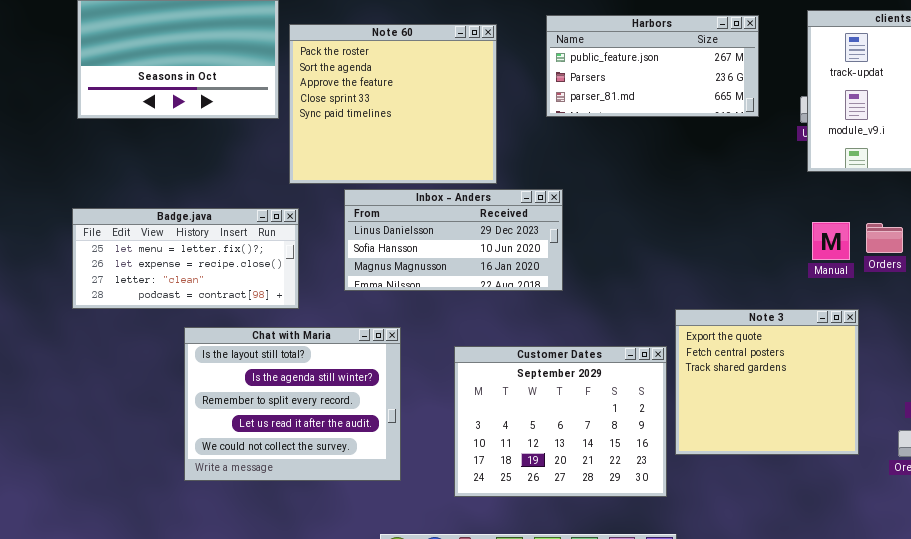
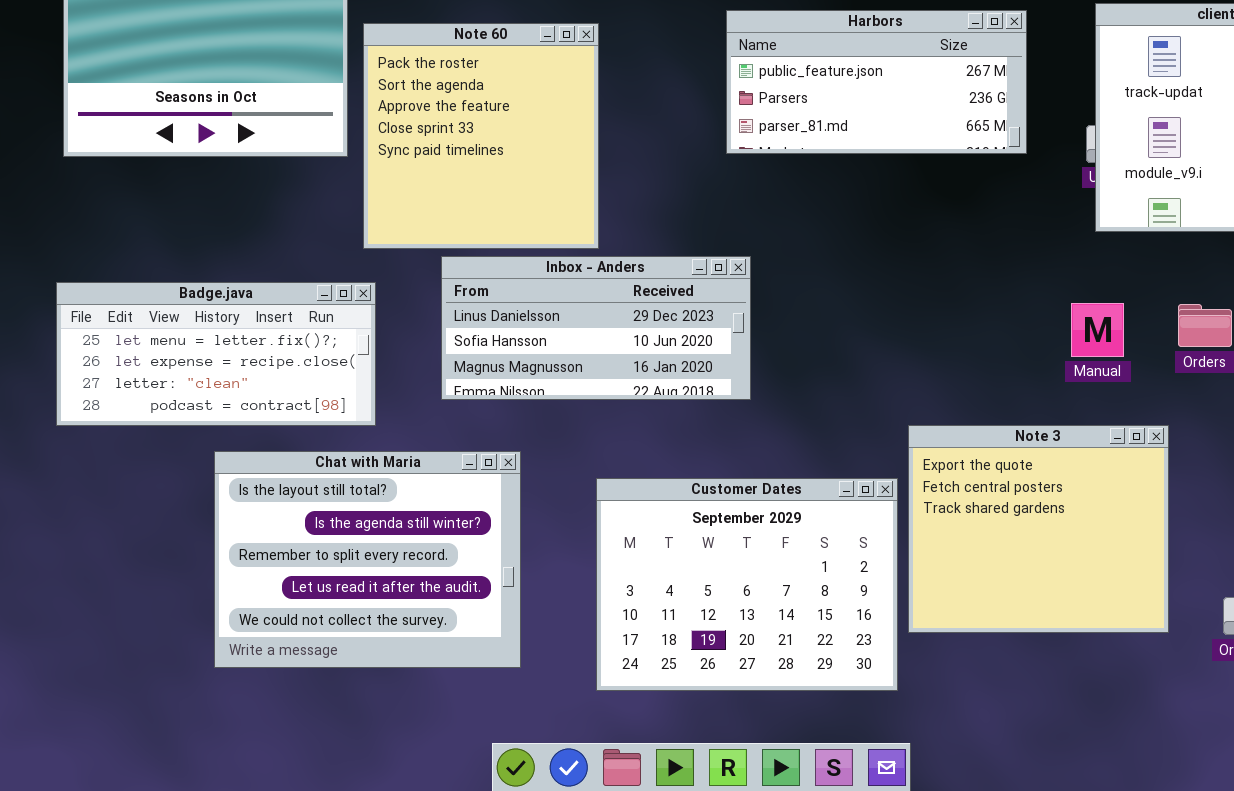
Note 60: [289,24,497,184] -> [363,23,599,249], resized
Manual: [812,222,850,260] -> [1071,303,1124,357], moved

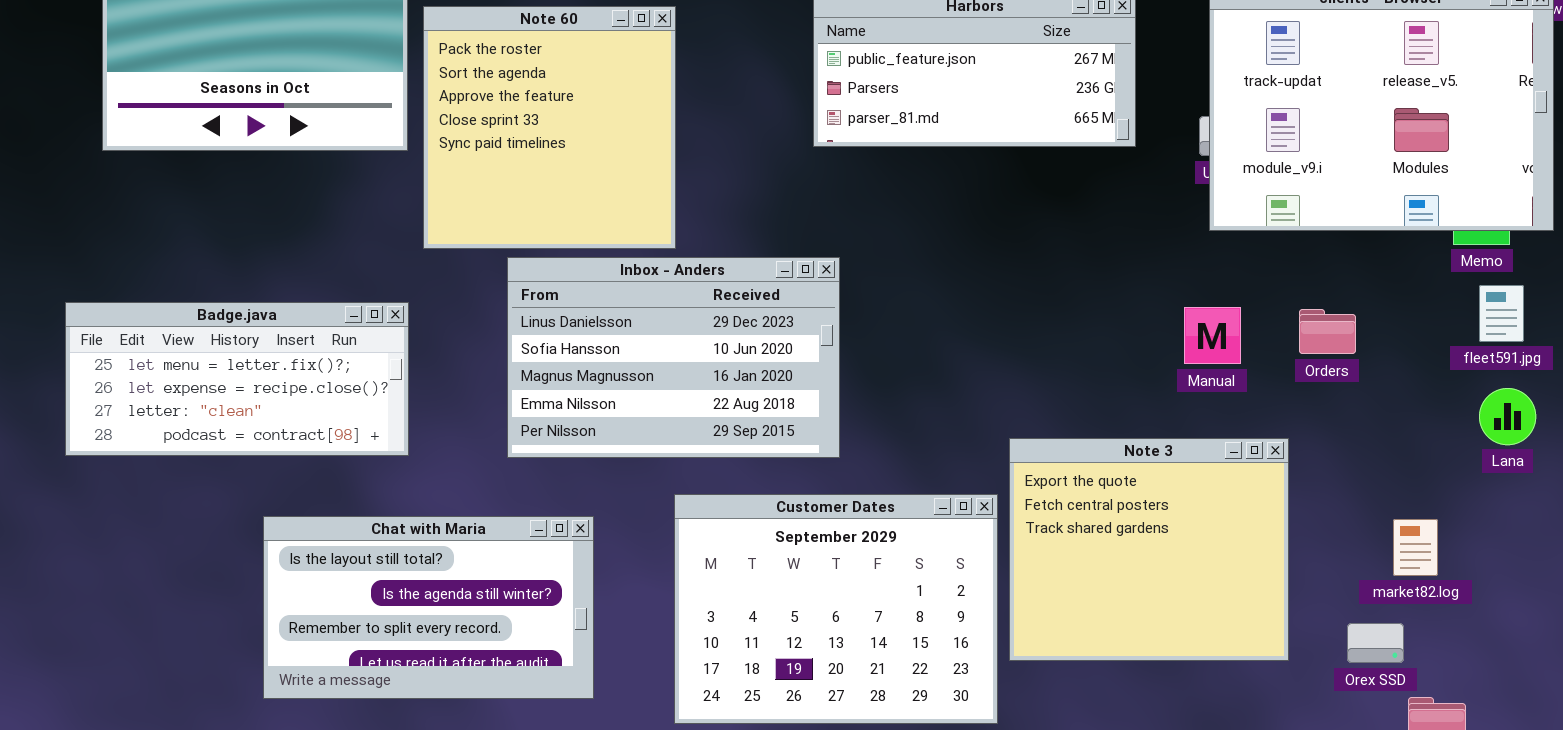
Inbox - Anders: [441,256,751,400] -> [507,257,840,458], resized
Badge.java: [56,282,376,426] -> [65,302,409,456], moved
Chat with Maria: [214,451,521,668] -> [263,516,594,699], resized

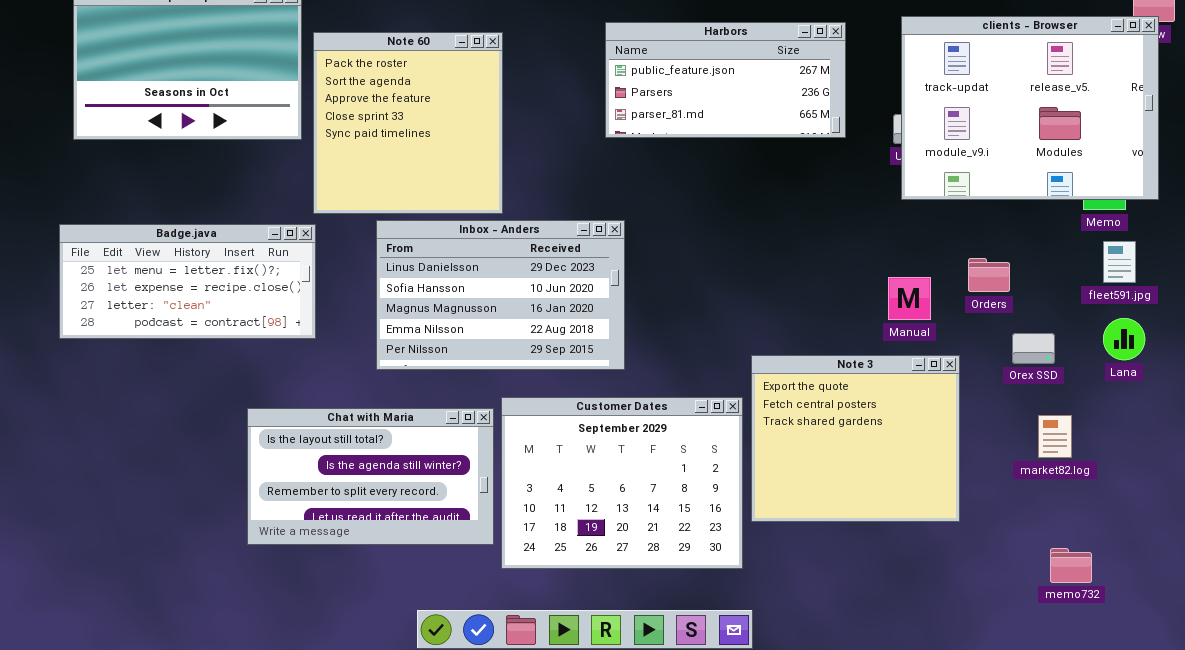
Badge.java: [65,302,409,456] -> [59,224,316,339], moved
Manual: [1184,307,1241,364] -> [888,277,931,320], moved
Chat with Maria: [263,516,594,699] -> [247,408,494,545], moved
Orex SSD: [1347,623,1404,663] -> [1012,333,1055,364], moved

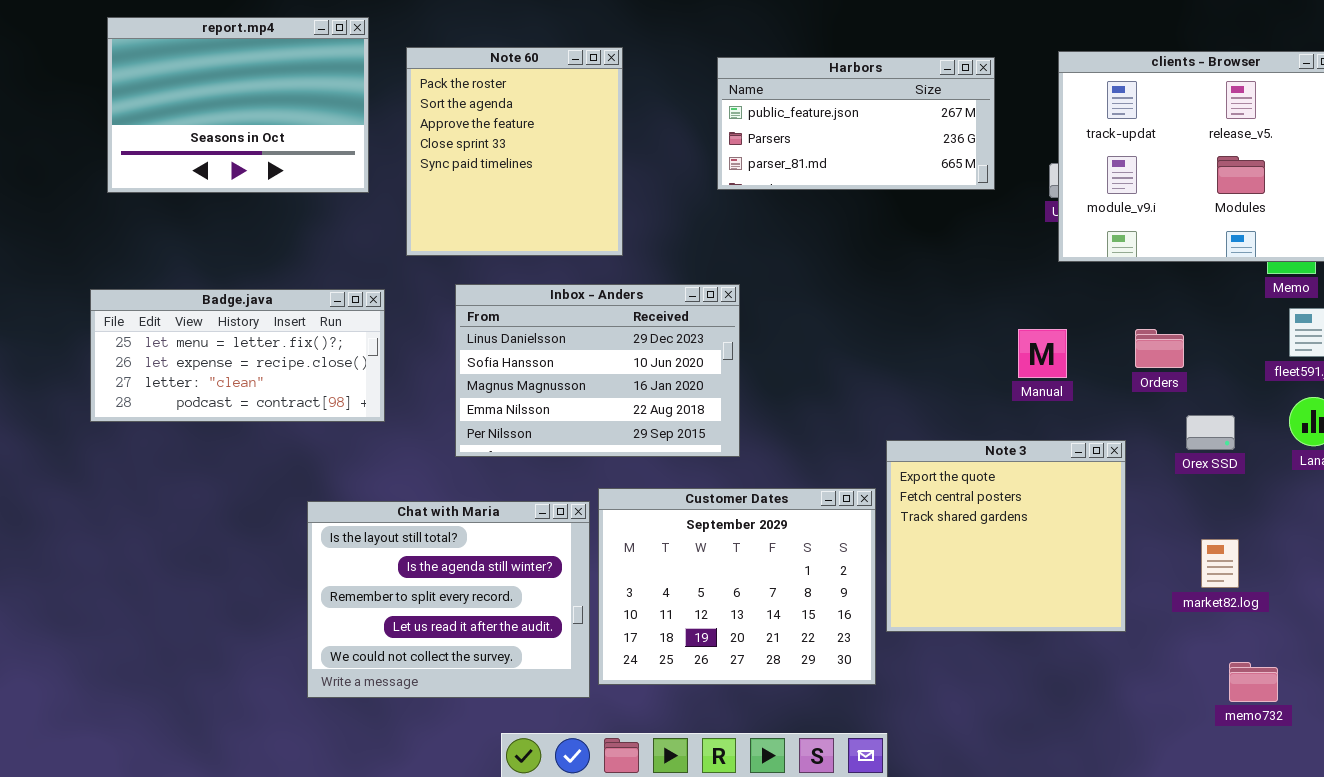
Note 60: [313,32,503,214] -> [406,47,623,256], moved
Manual: [888,277,931,320] -> [1018,329,1067,378], moved
Chat with Maria: [247,408,494,545] -> [307,501,590,698], resized
market82.log: [1038,415,1072,458] -> [1201,539,1239,588], moved

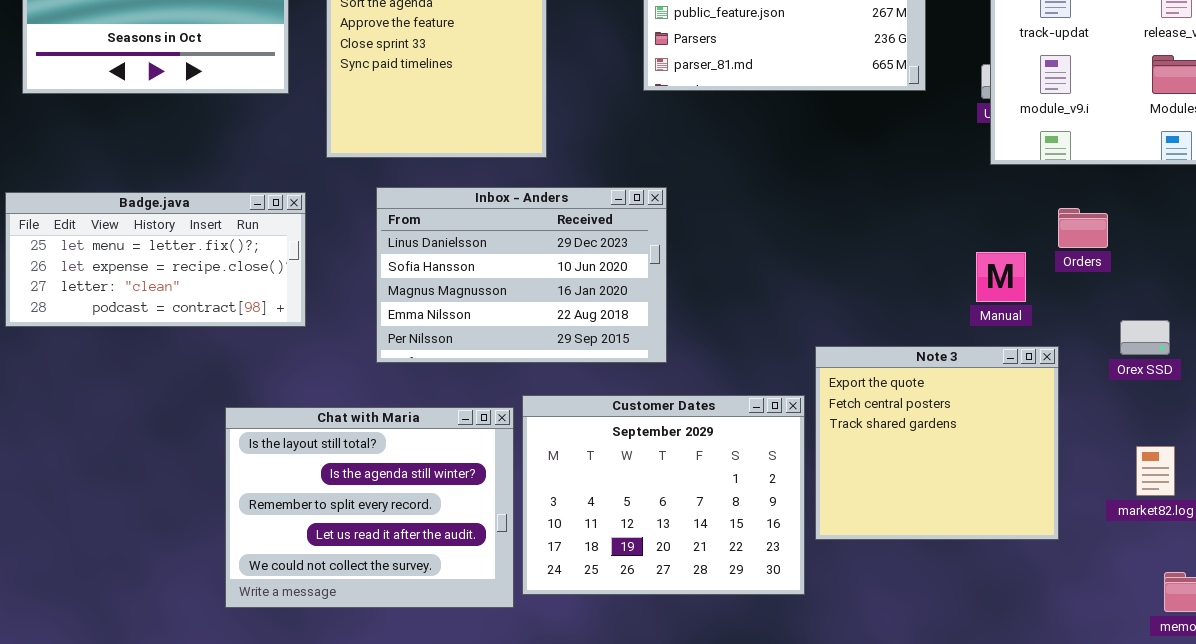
Manual: [1018,329,1067,378] -> [976,252,1026,302], moved
Orders: [1135,329,1184,368] -> [1058,208,1108,248], moved

